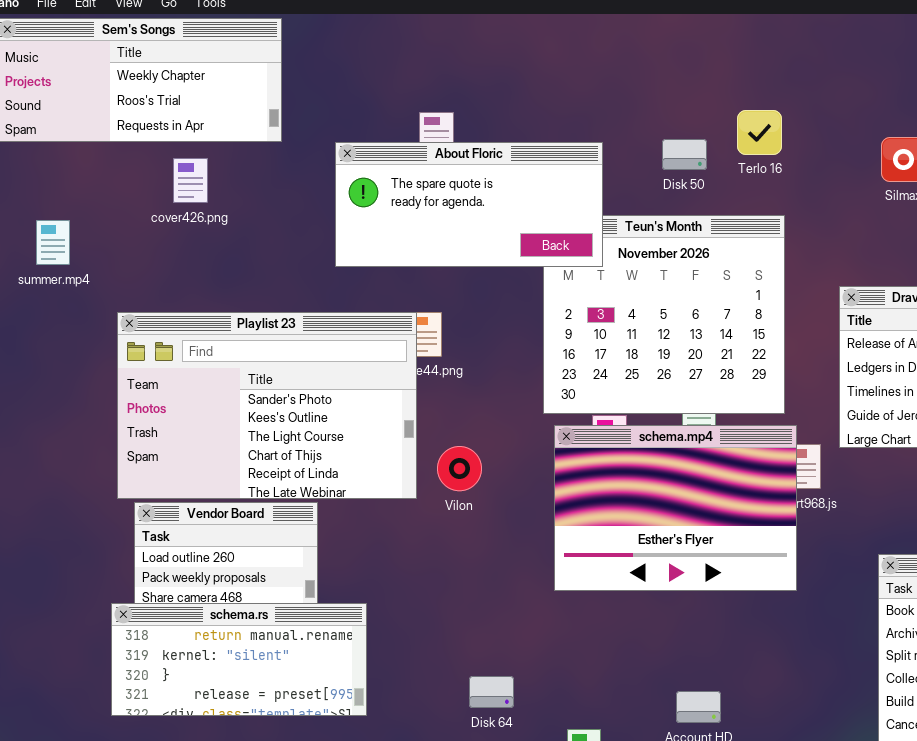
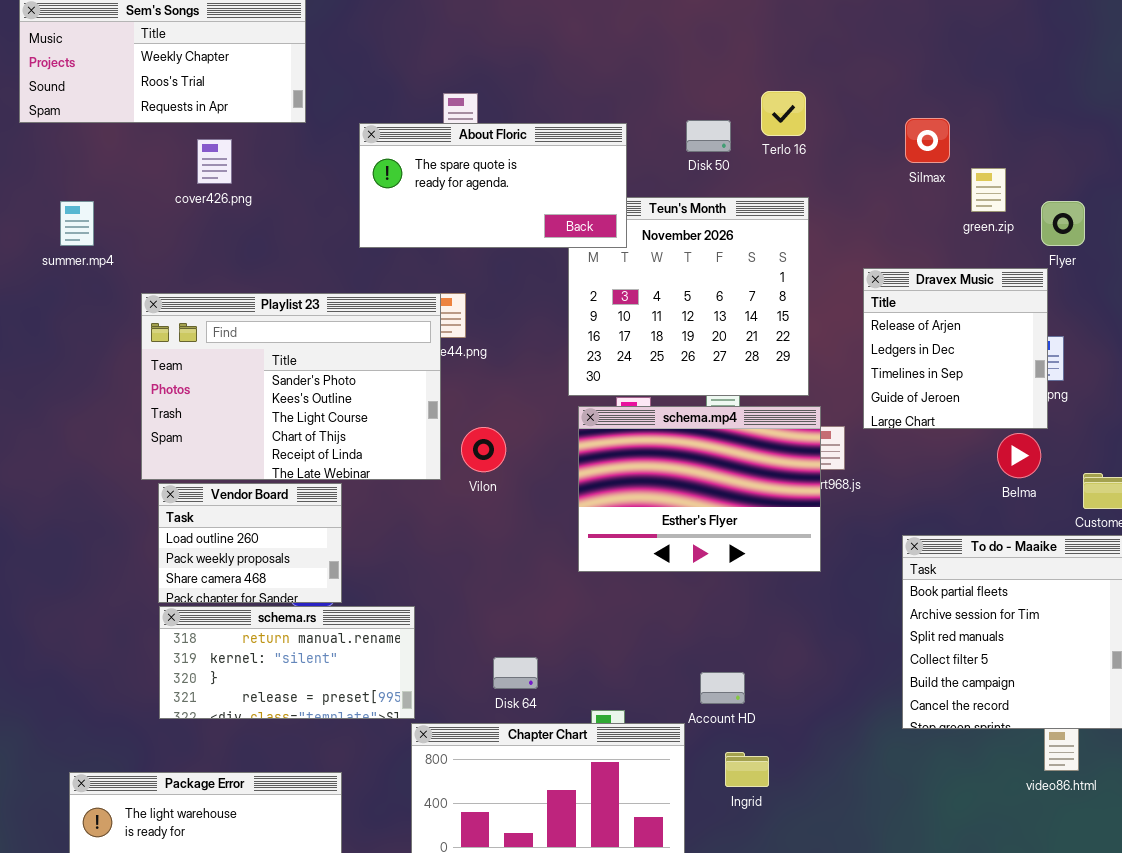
schema.rs: [111,603,367,716] -> [159,606,415,719], moved

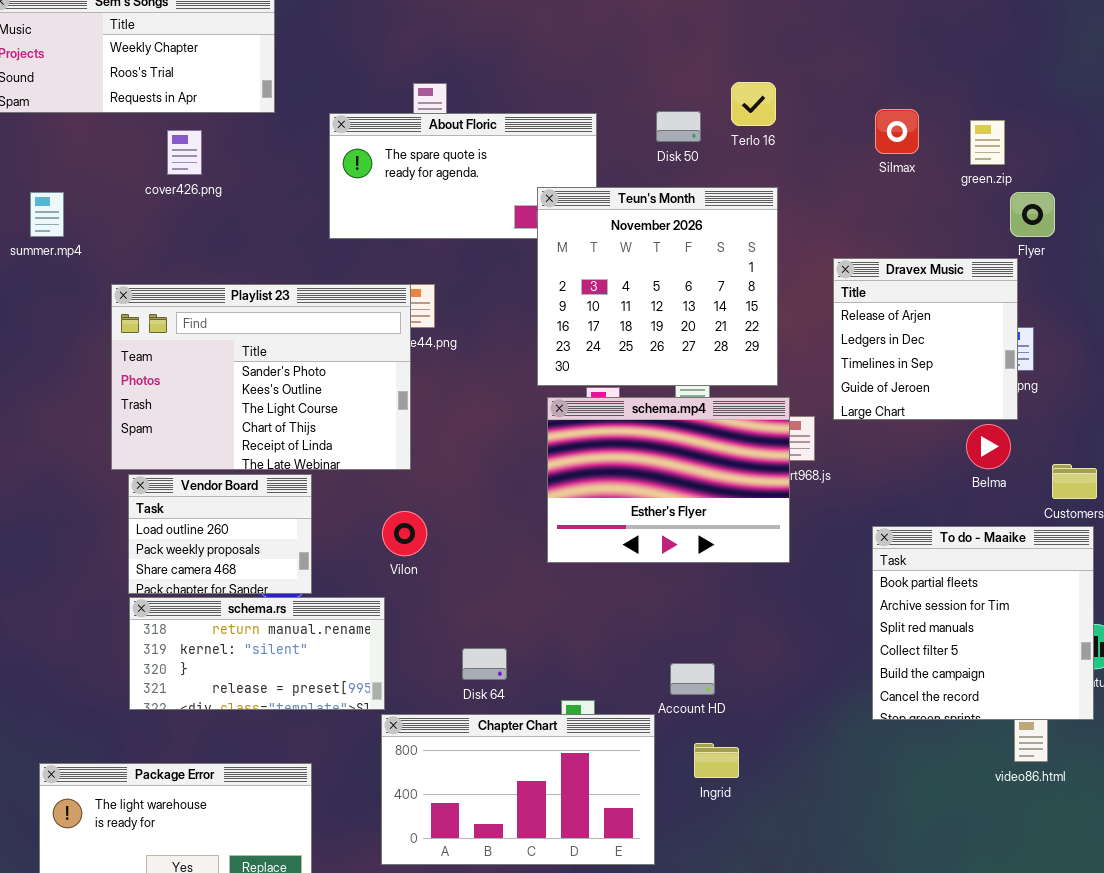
green.zip: [971,168,1006,212] -> [970,120,1005,165], moved
Teun's Month: [568,197,809,396] -> [537,187,778,386], raised
Vilon: [461,427,506,472] -> [382,511,427,556], moved

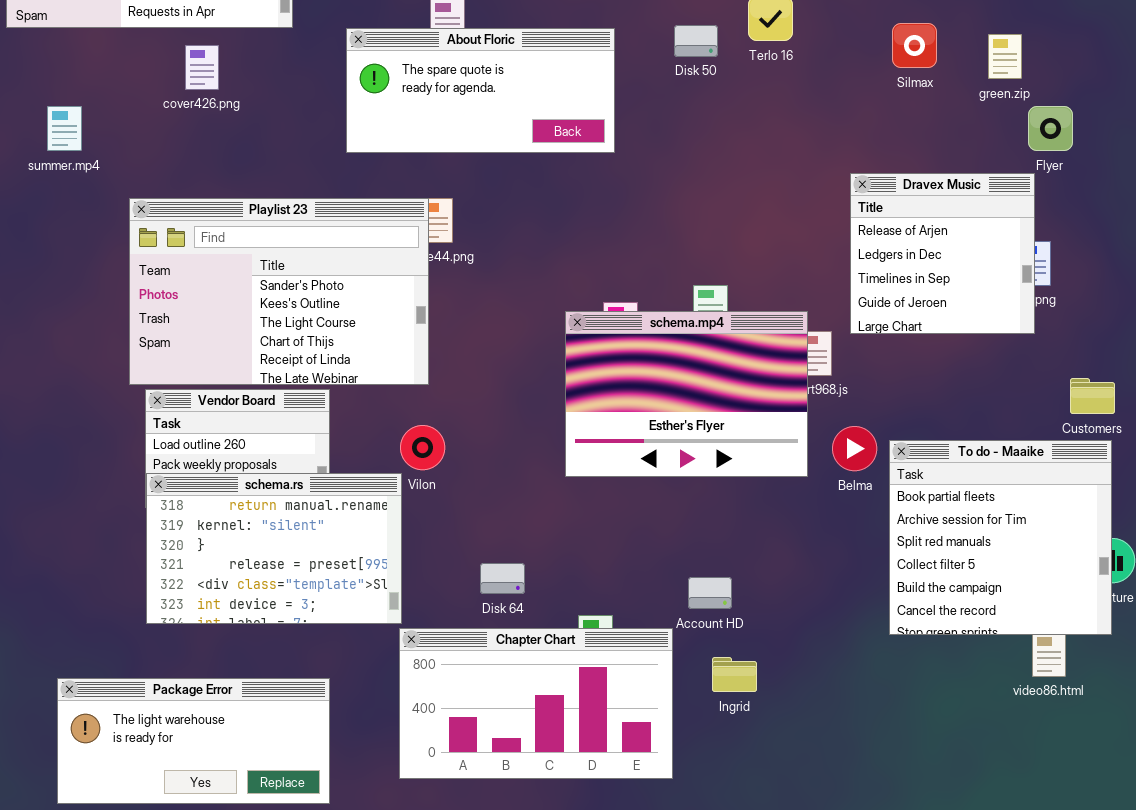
Teun's Month: [537,187,778,386] -> none, closed
Belma: [966,424,1011,469] -> [832,426,877,471], moved
schema.rs: [129,597,385,710] -> [146,473,402,624], resized

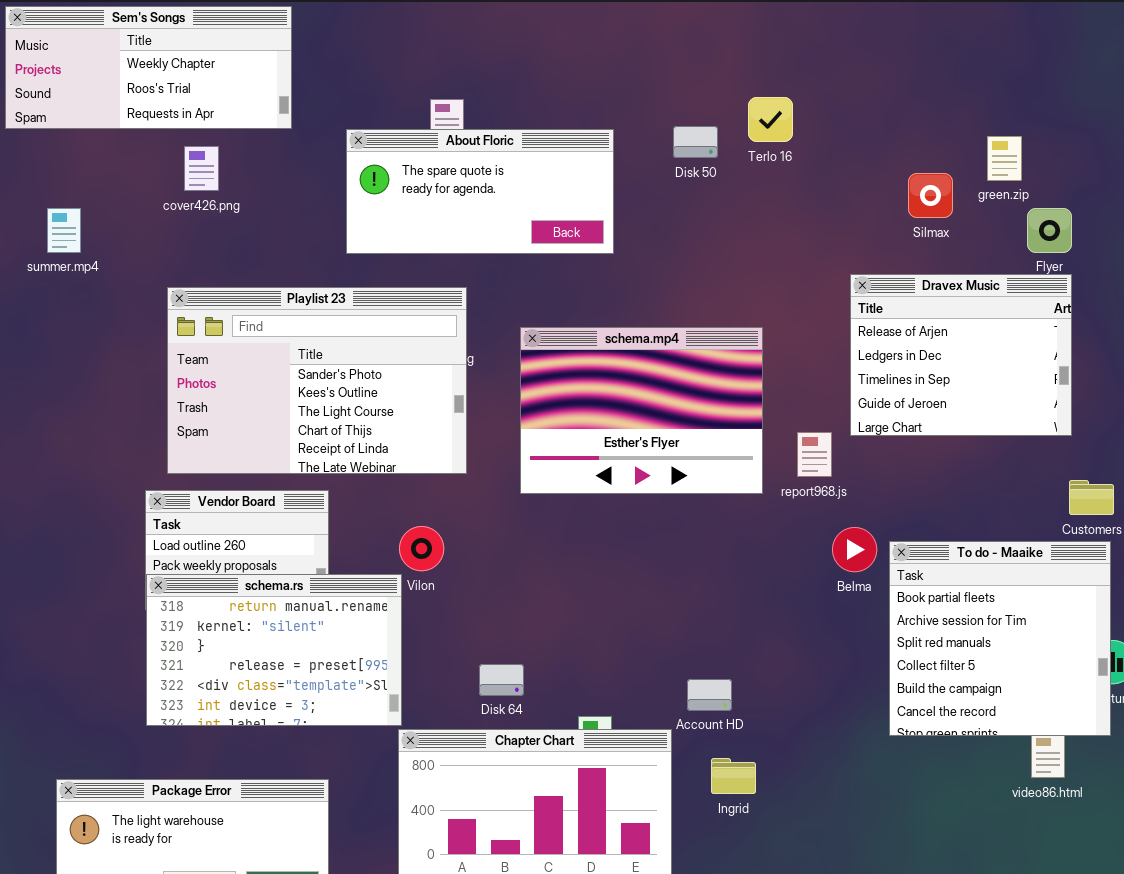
Silmax: [892,23,937,68] -> [908,173,953,218], moved
Dravex Music: [850,173,1035,334] -> [850,274,1072,436], resized
Playlist 23: [129,198,429,385] -> [167,287,467,474], moved
schema.mp4: [565,311,808,477] -> [520,327,763,494], moved

